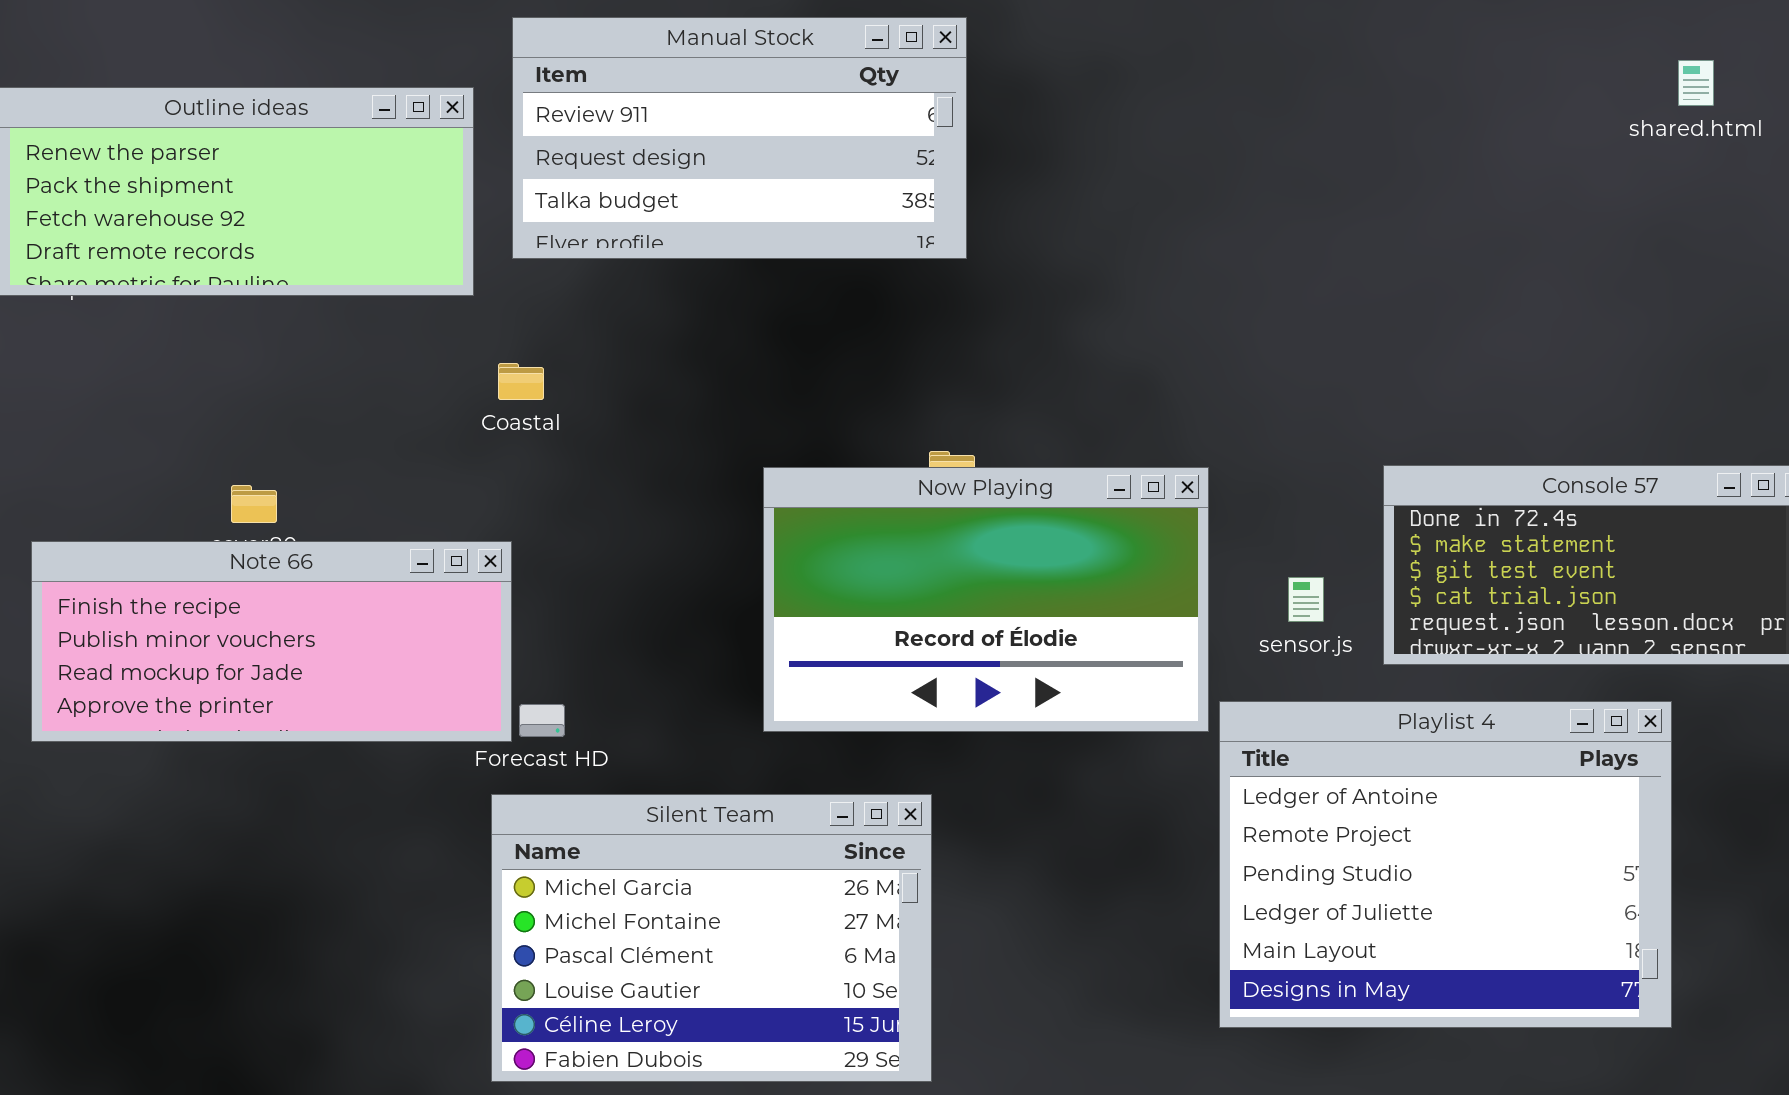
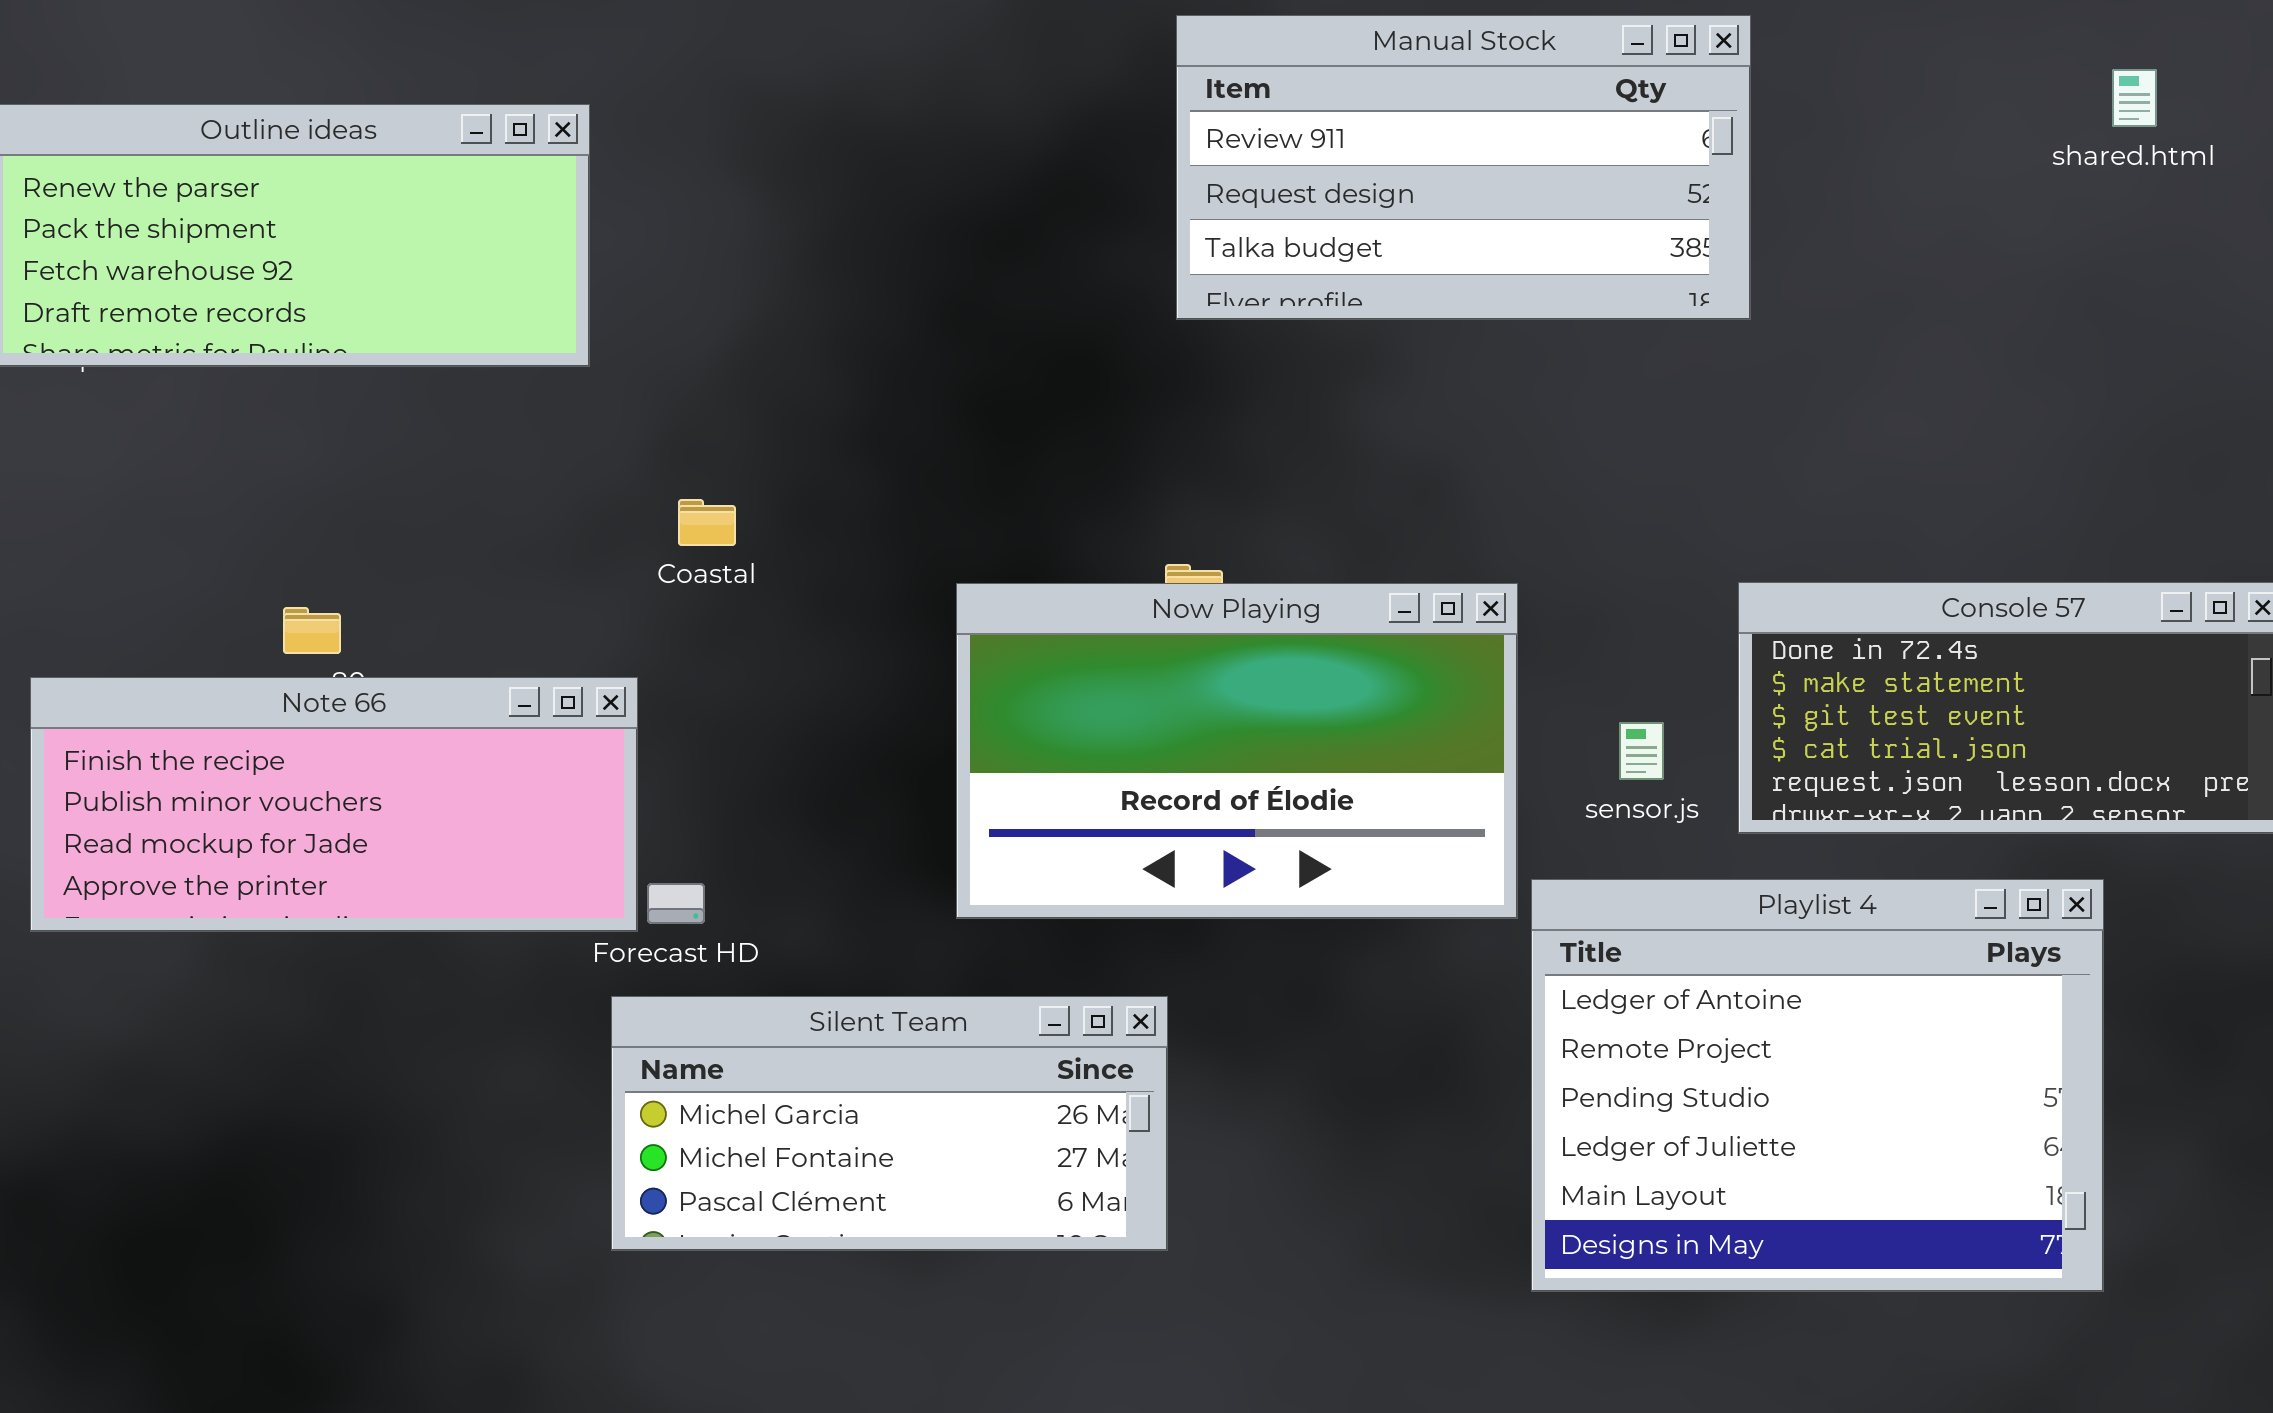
Manual Stock: [512,17,967,259] -> [1176,15,1751,320], moved
Coastal: [498,363,544,400] -> [678,499,736,546], moved
Silent Team: [491,794,932,1082] -> [611,996,1168,1251], resized

